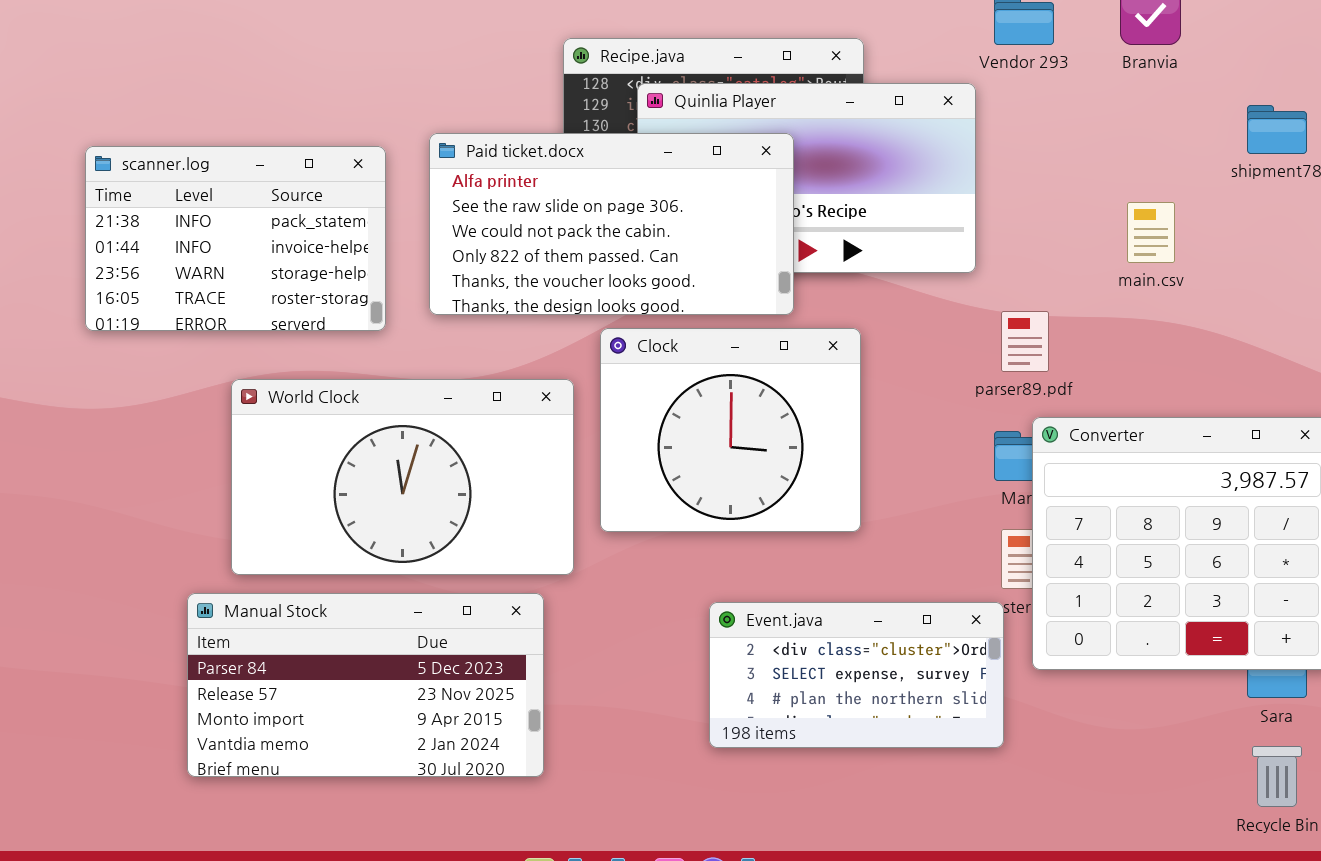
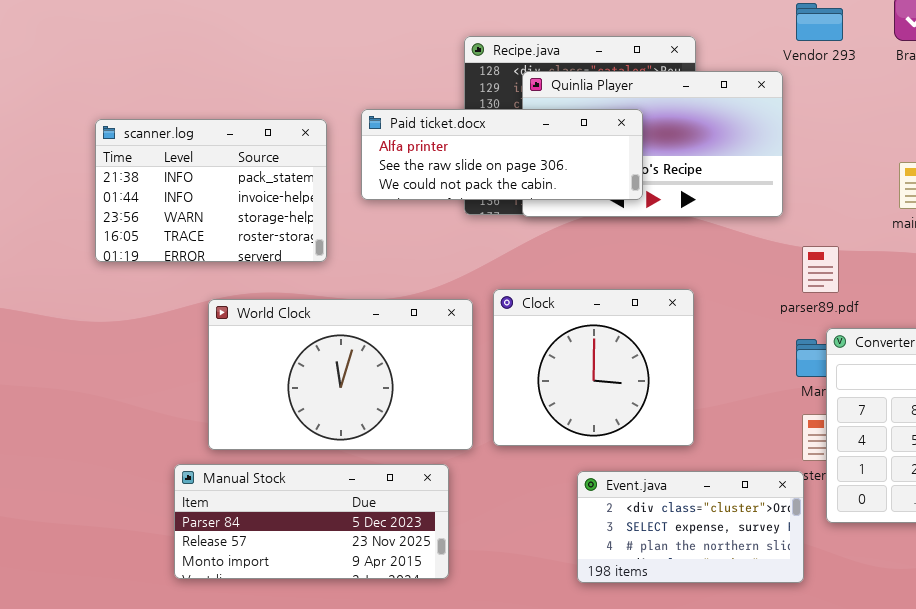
Paid ticket.docx: [429,133,794,315] -> [361,109,643,200], resized
Clock: [600,328,861,532] -> [493,289,694,446], moved
Manual Stock: [187,593,544,777] -> [174,464,449,579], resized

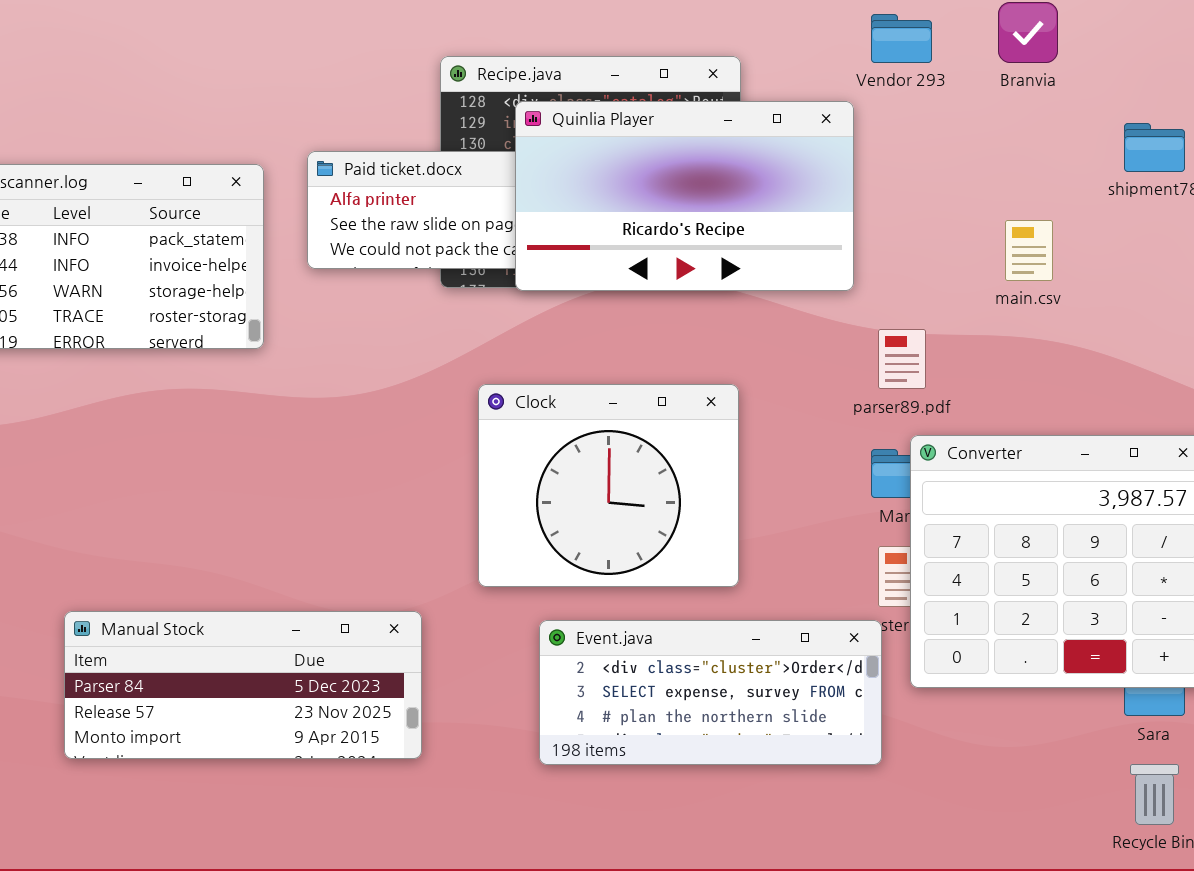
Quinlia Player: [522,71,783,217] -> [515,101,854,291], raised
World Clock: [208,299,473,450] -> none, closed
Event.java: [577,471,804,583] -> [539,620,882,765], resized

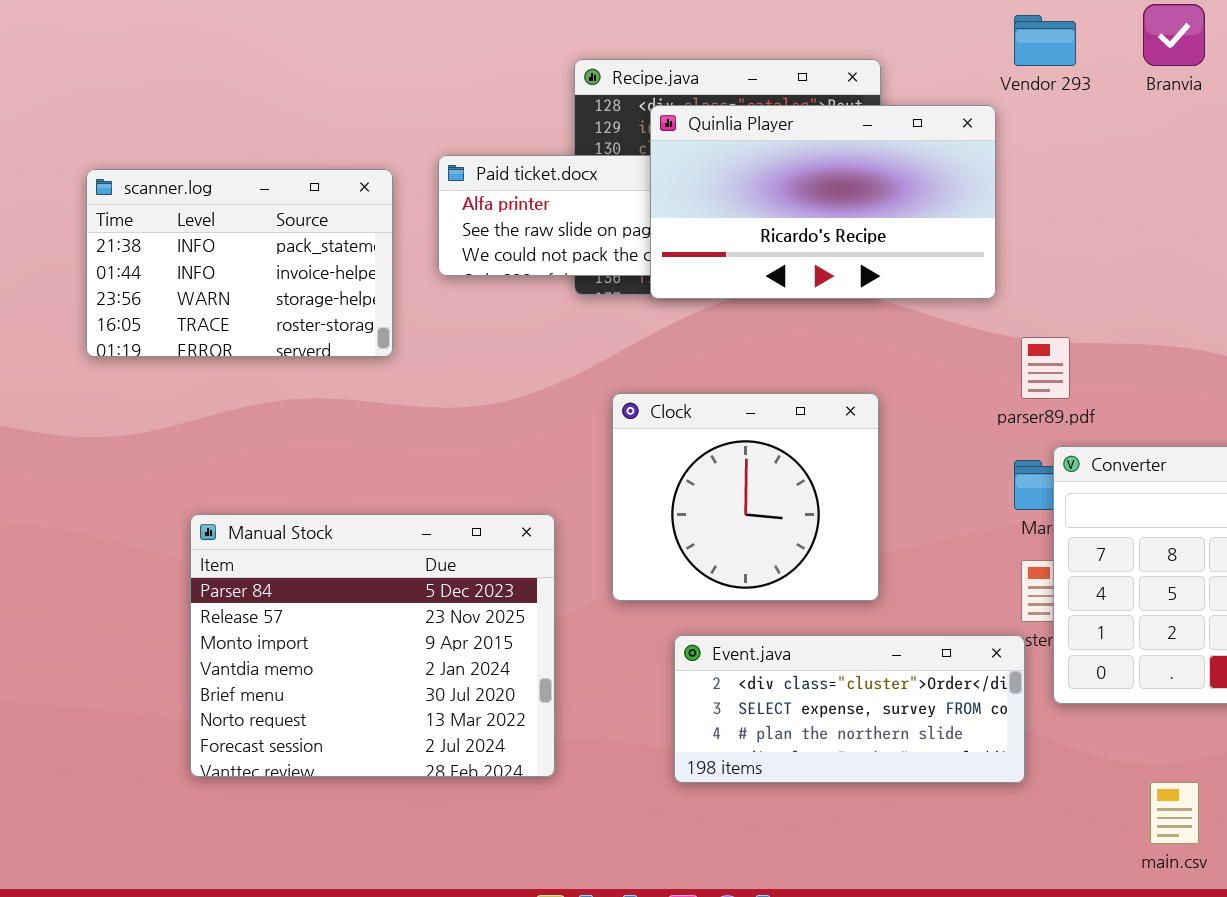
main.csv: [1005,220,1053,281] -> [1150,782,1199,844], moved
Manual Stock: [64,611,422,759] -> [190,514,555,777], resized

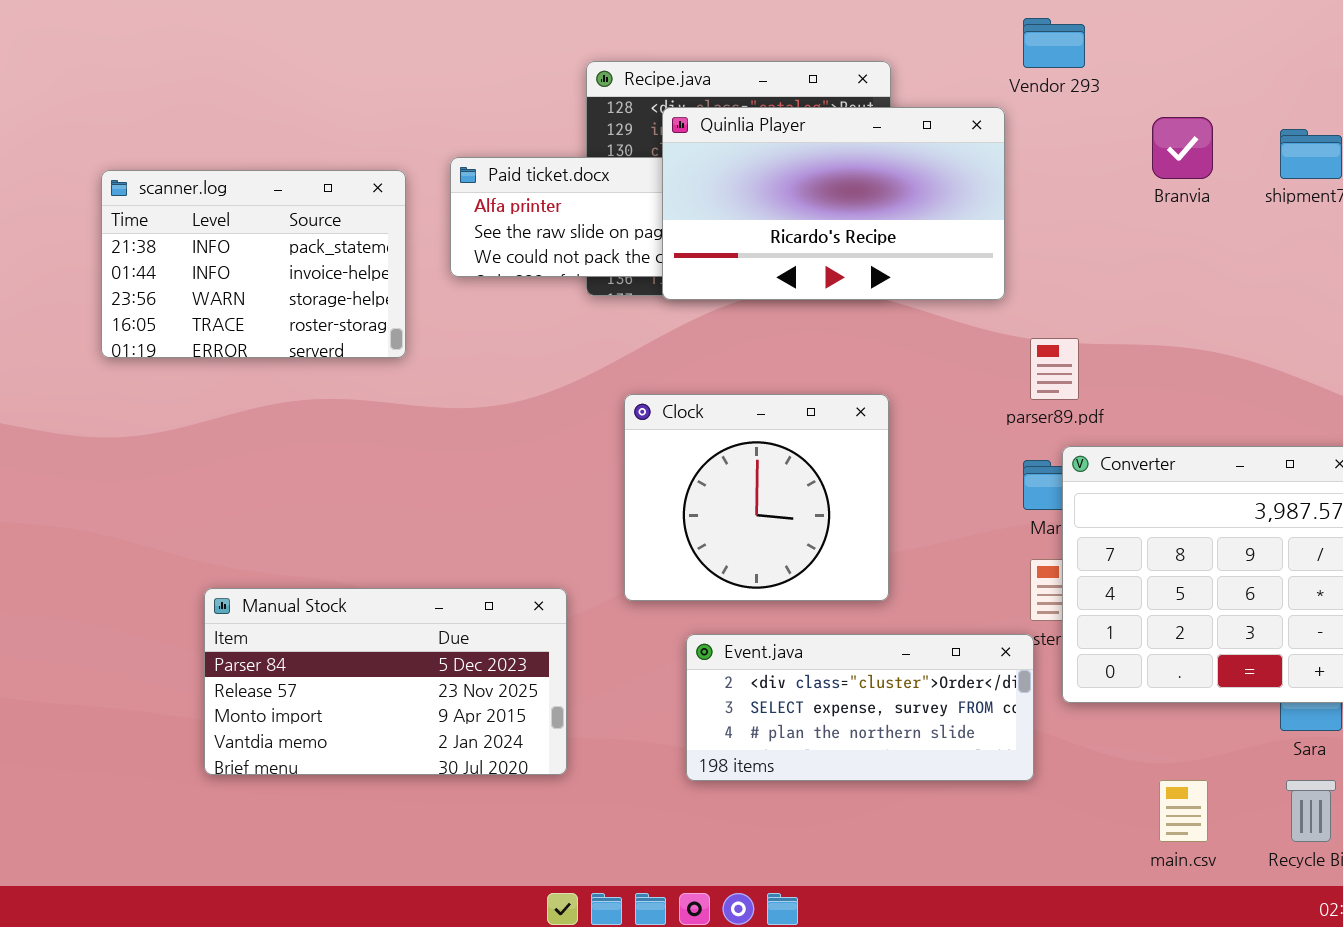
Branvia: [1143,4,1205,66] -> [1152,117,1213,179], moved
Manual Stock: [190,514,555,777] -> [204,588,567,775], resized

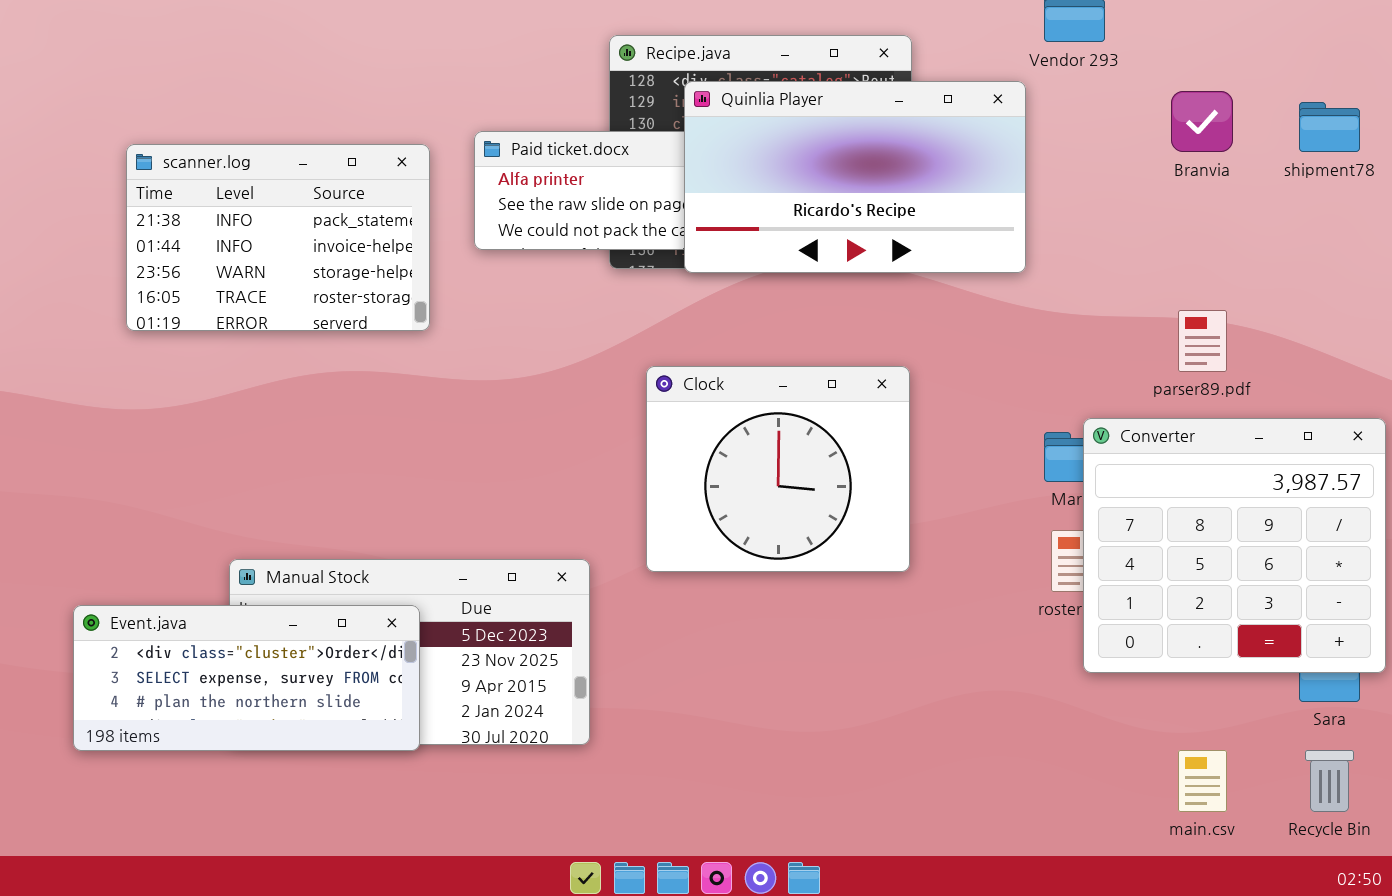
parser89.pdf: [1030,338,1079,400] -> [1178,310,1227,372], moved
Event.java: [686,634,1034,781] -> [73,605,420,751], moved

